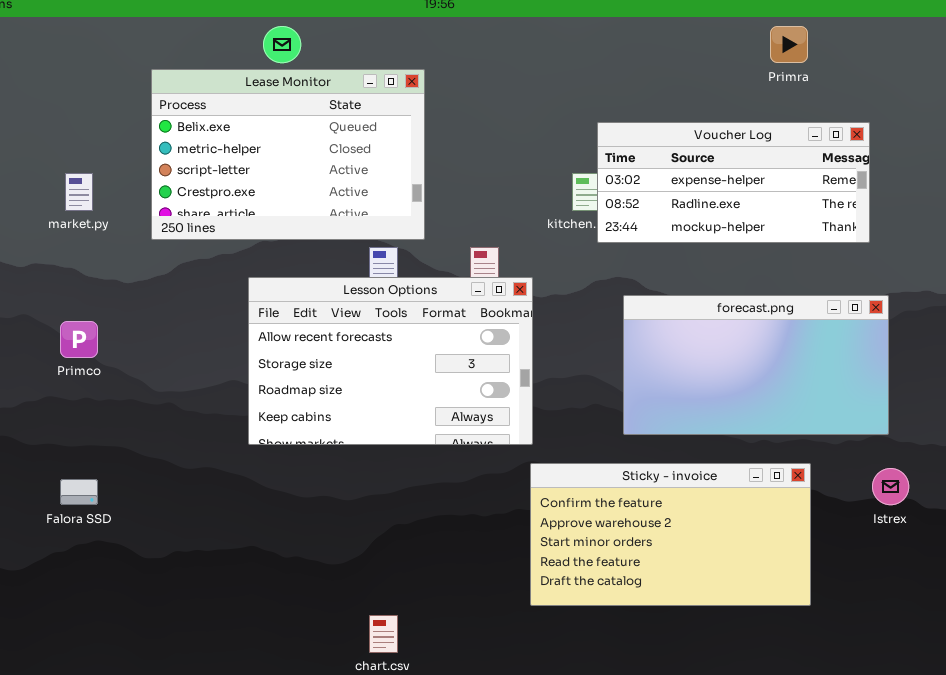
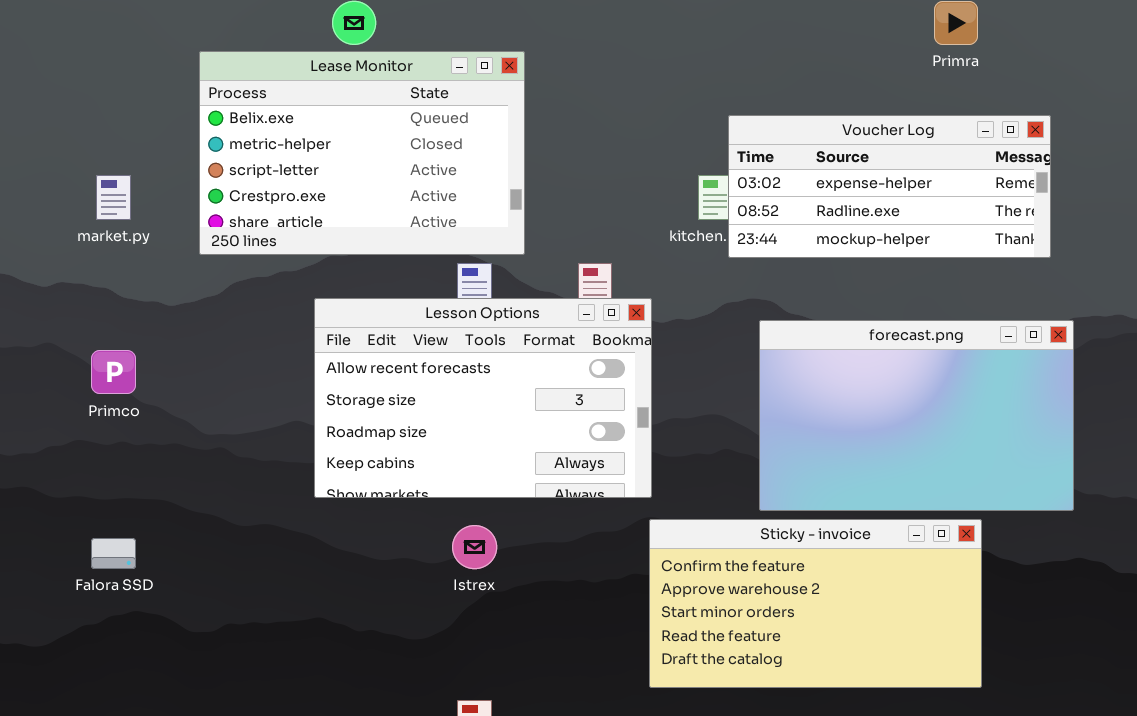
forecast.png: [623,295,889,435] -> [759,320,1074,511], resized
Istrex: [872,468,909,505] -> [452,525,497,569], moved

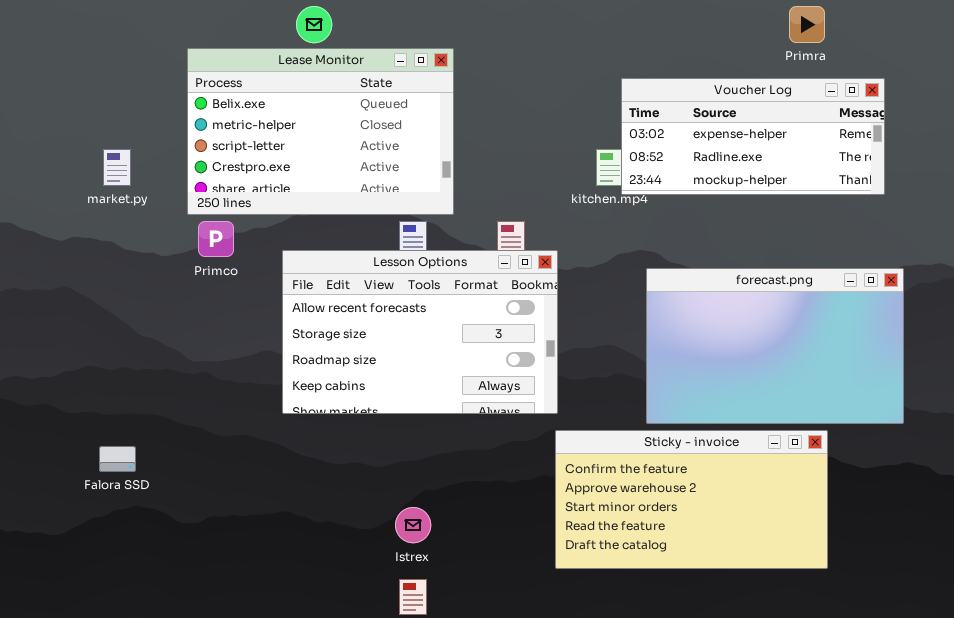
Voucher Log: [728,115,1051,258] -> [621,78,885,195], moved
Primco: [91,350,136,394] -> [198,221,234,257], moved
Istrex: [452,525,497,569] -> [395,507,431,543], moved

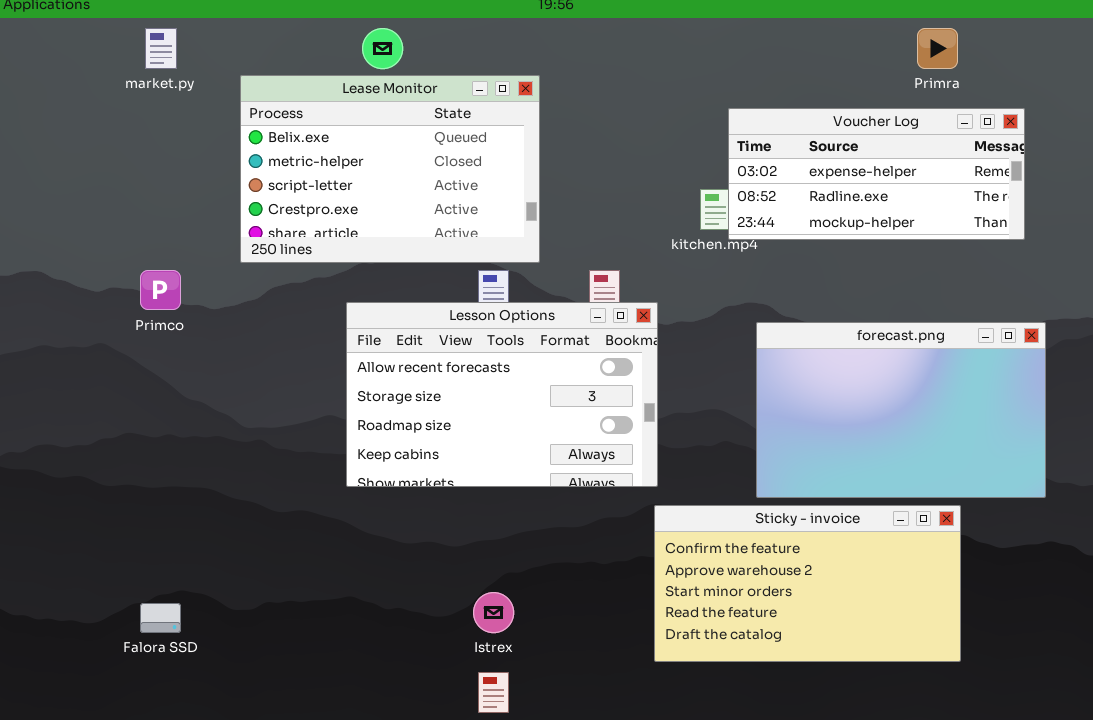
market.py: [103,149,131,186] -> [145,28,177,69], moved
Primco: [198,221,234,257] -> [140,270,181,310], moved
Falora SSD: [99,446,136,472] -> [140,603,181,633], moved

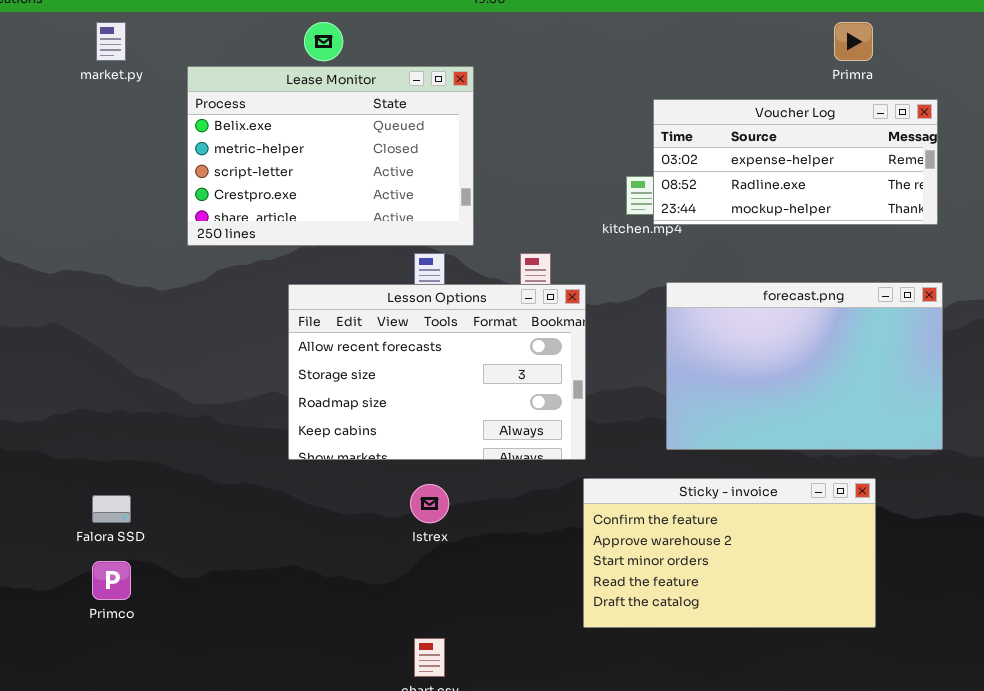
Primco: [140,270,181,310] -> [92,561,131,600], moved
forecast.png: [756,322,1046,498] -> [666,282,943,450], moved
Istrex: [473,592,514,633] -> [410,484,449,523], moved
Falora SSD: [140,603,181,633] -> [92,495,131,523], moved

